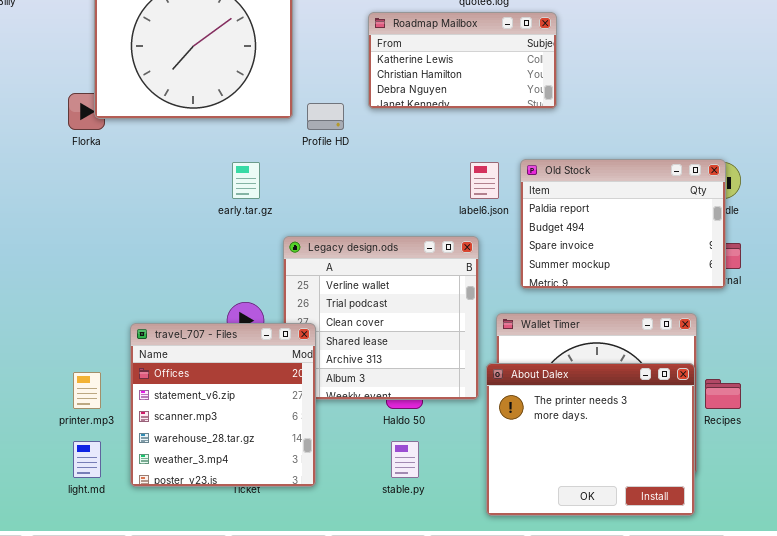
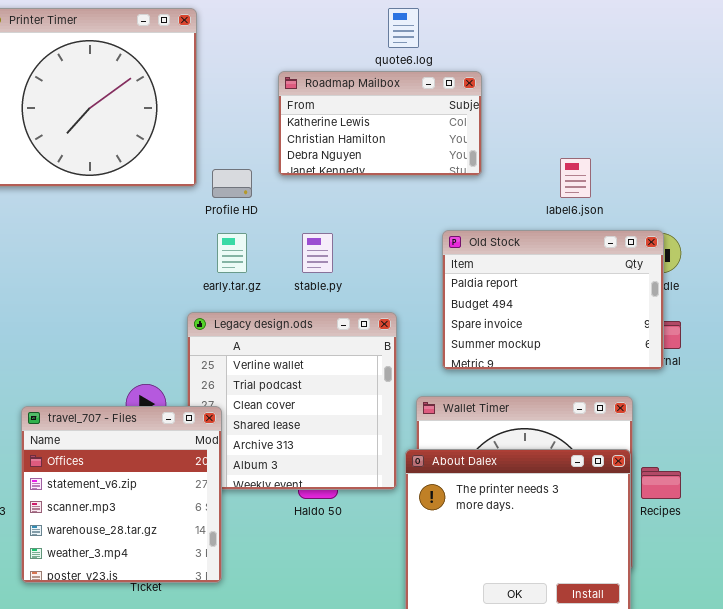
early.tar.gz: [232,162,260,199] -> [217,233,247,273], moved
label6.json: [470,162,499,199] -> [560,158,591,198], moved
stable.py: [391,441,419,478] -> [302,233,333,273], moved

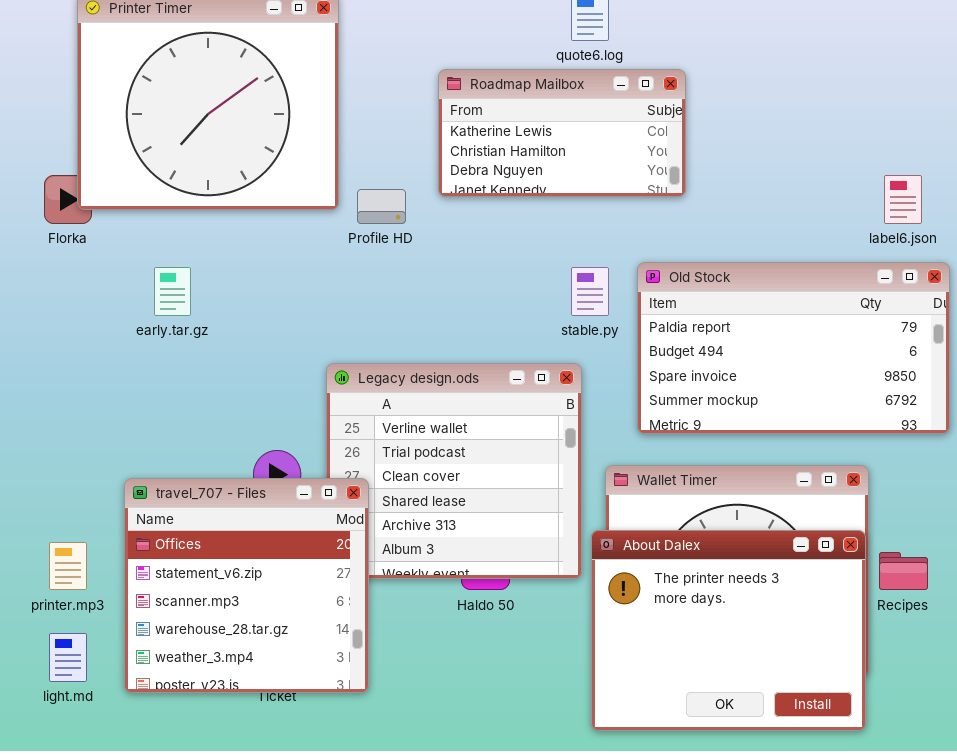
label6.json: [560,158,591,198] -> [884,175,922,224], moved
Old Stock: [442,230,664,370] -> [637,262,950,434], resized
early.tar.gz: [217,233,247,273] -> [154,267,191,316], moved
stable.py: [302,233,333,273] -> [571,267,609,316], moved

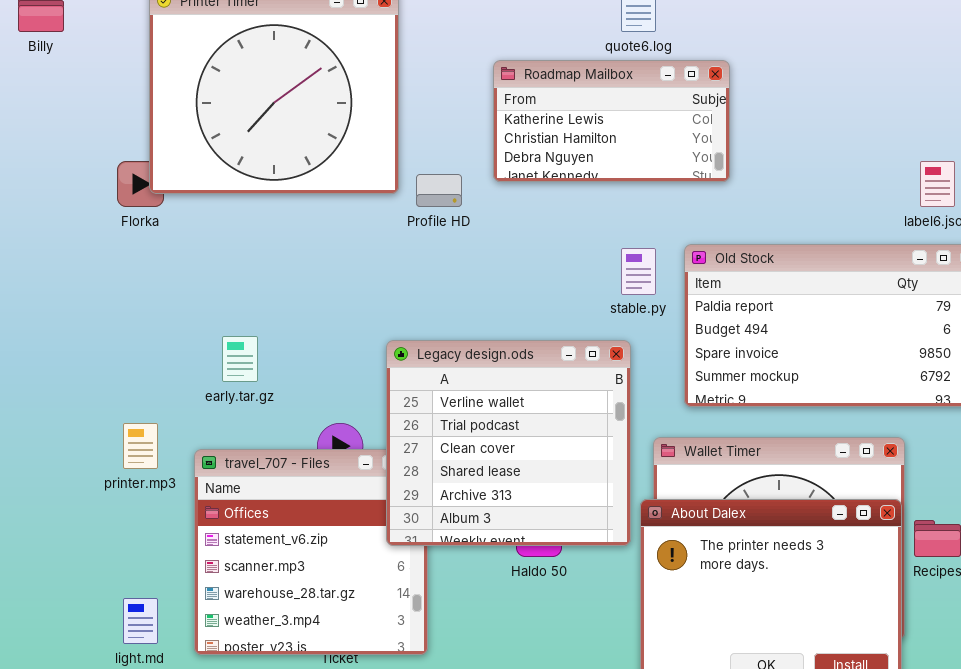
early.tar.gz: [154,267,191,316] -> [222,336,258,382], moved
Legacy design.ods: [326,363,582,579] -> [386,340,631,546], raised
printer.mp3: [49,542,87,590] -> [123,423,158,469], moved

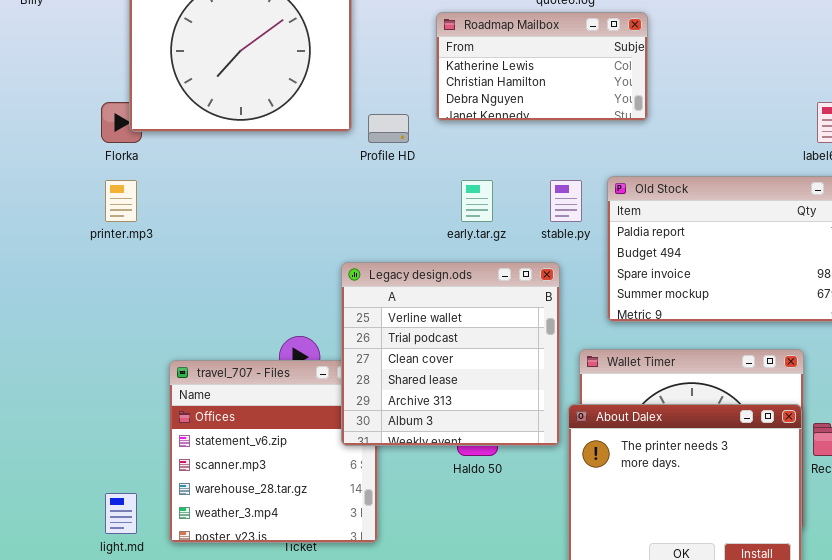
early.tar.gz: [222,336,258,382] -> [461,180,493,222], moved
printer.mp3: [123,423,158,469] -> [105,180,137,222], moved

